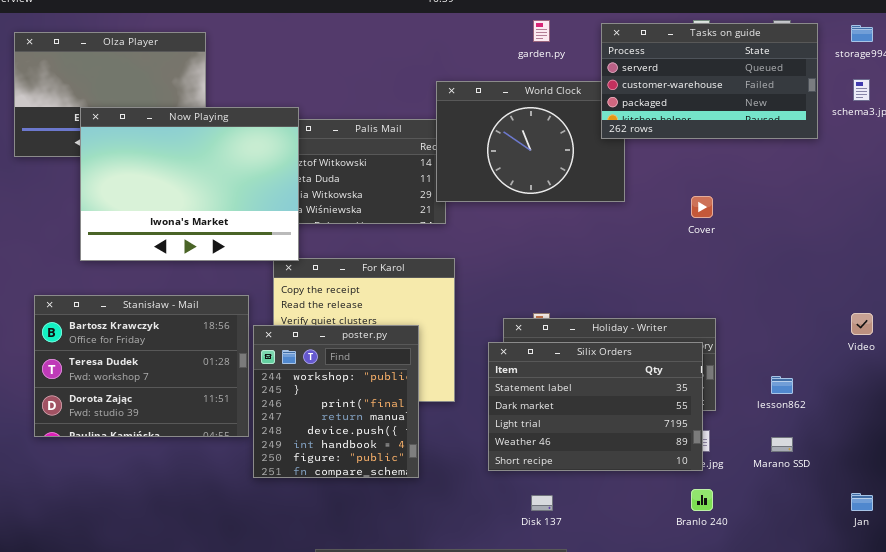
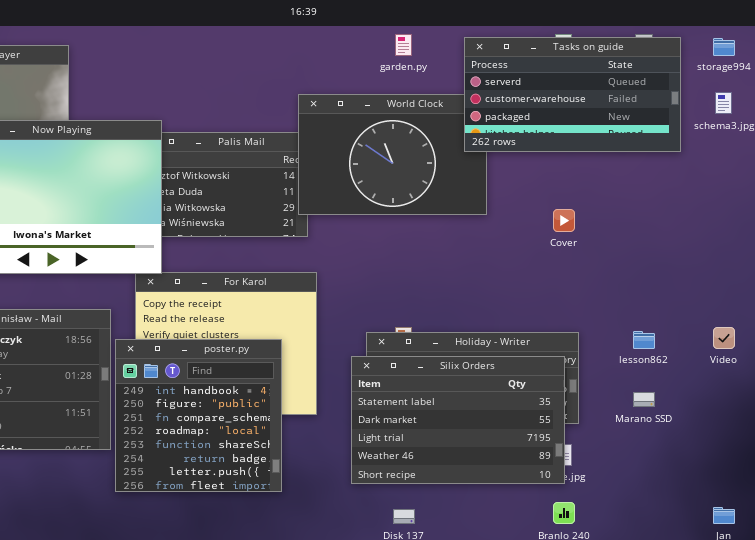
poster.py: [253,325,419,478] -> [115,339,282,492], scrolled down 5 rows
lesson862: [771,376,793,394] -> [633,331,655,349], moved
Marano SSD: [771,437,793,452] -> [633,392,655,407], moved

